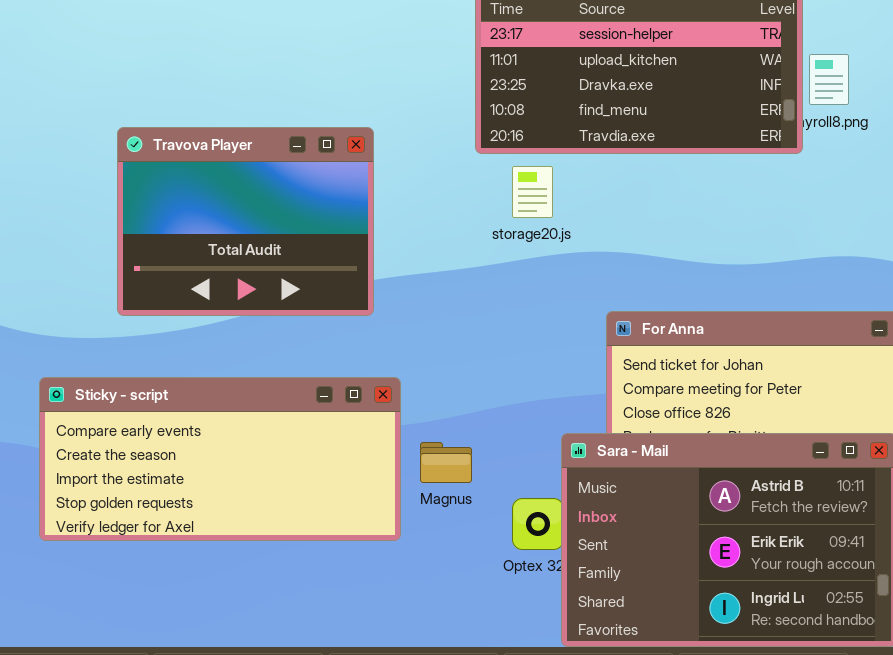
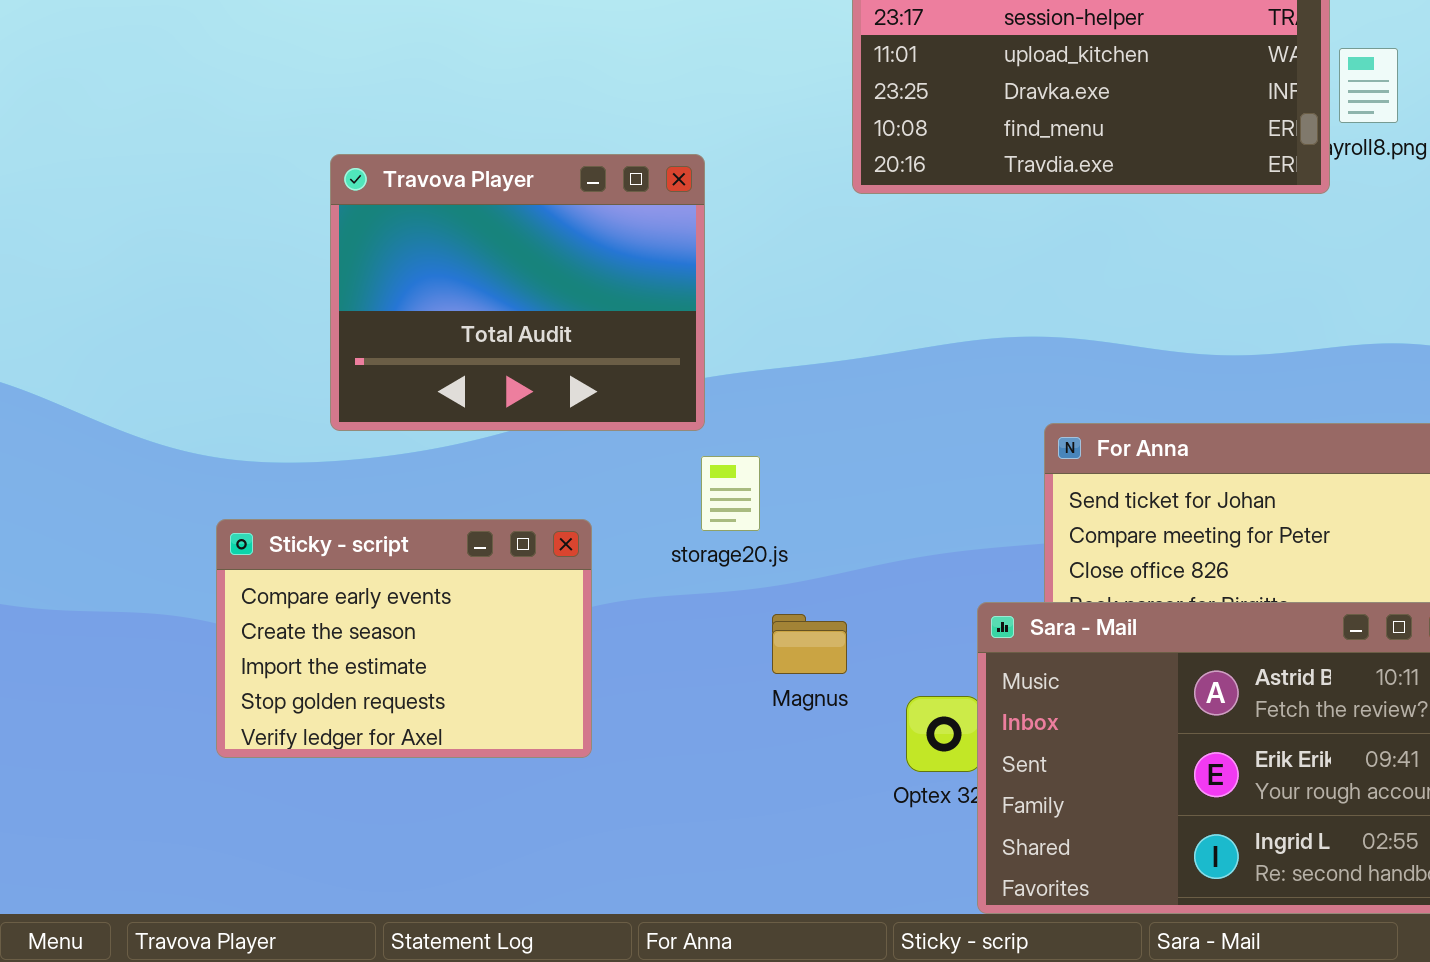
storage20.js: [512,166,553,218] -> [701,456,760,531], moved
Sticky - script: [39,377,401,541] -> [216,519,592,758], resized

